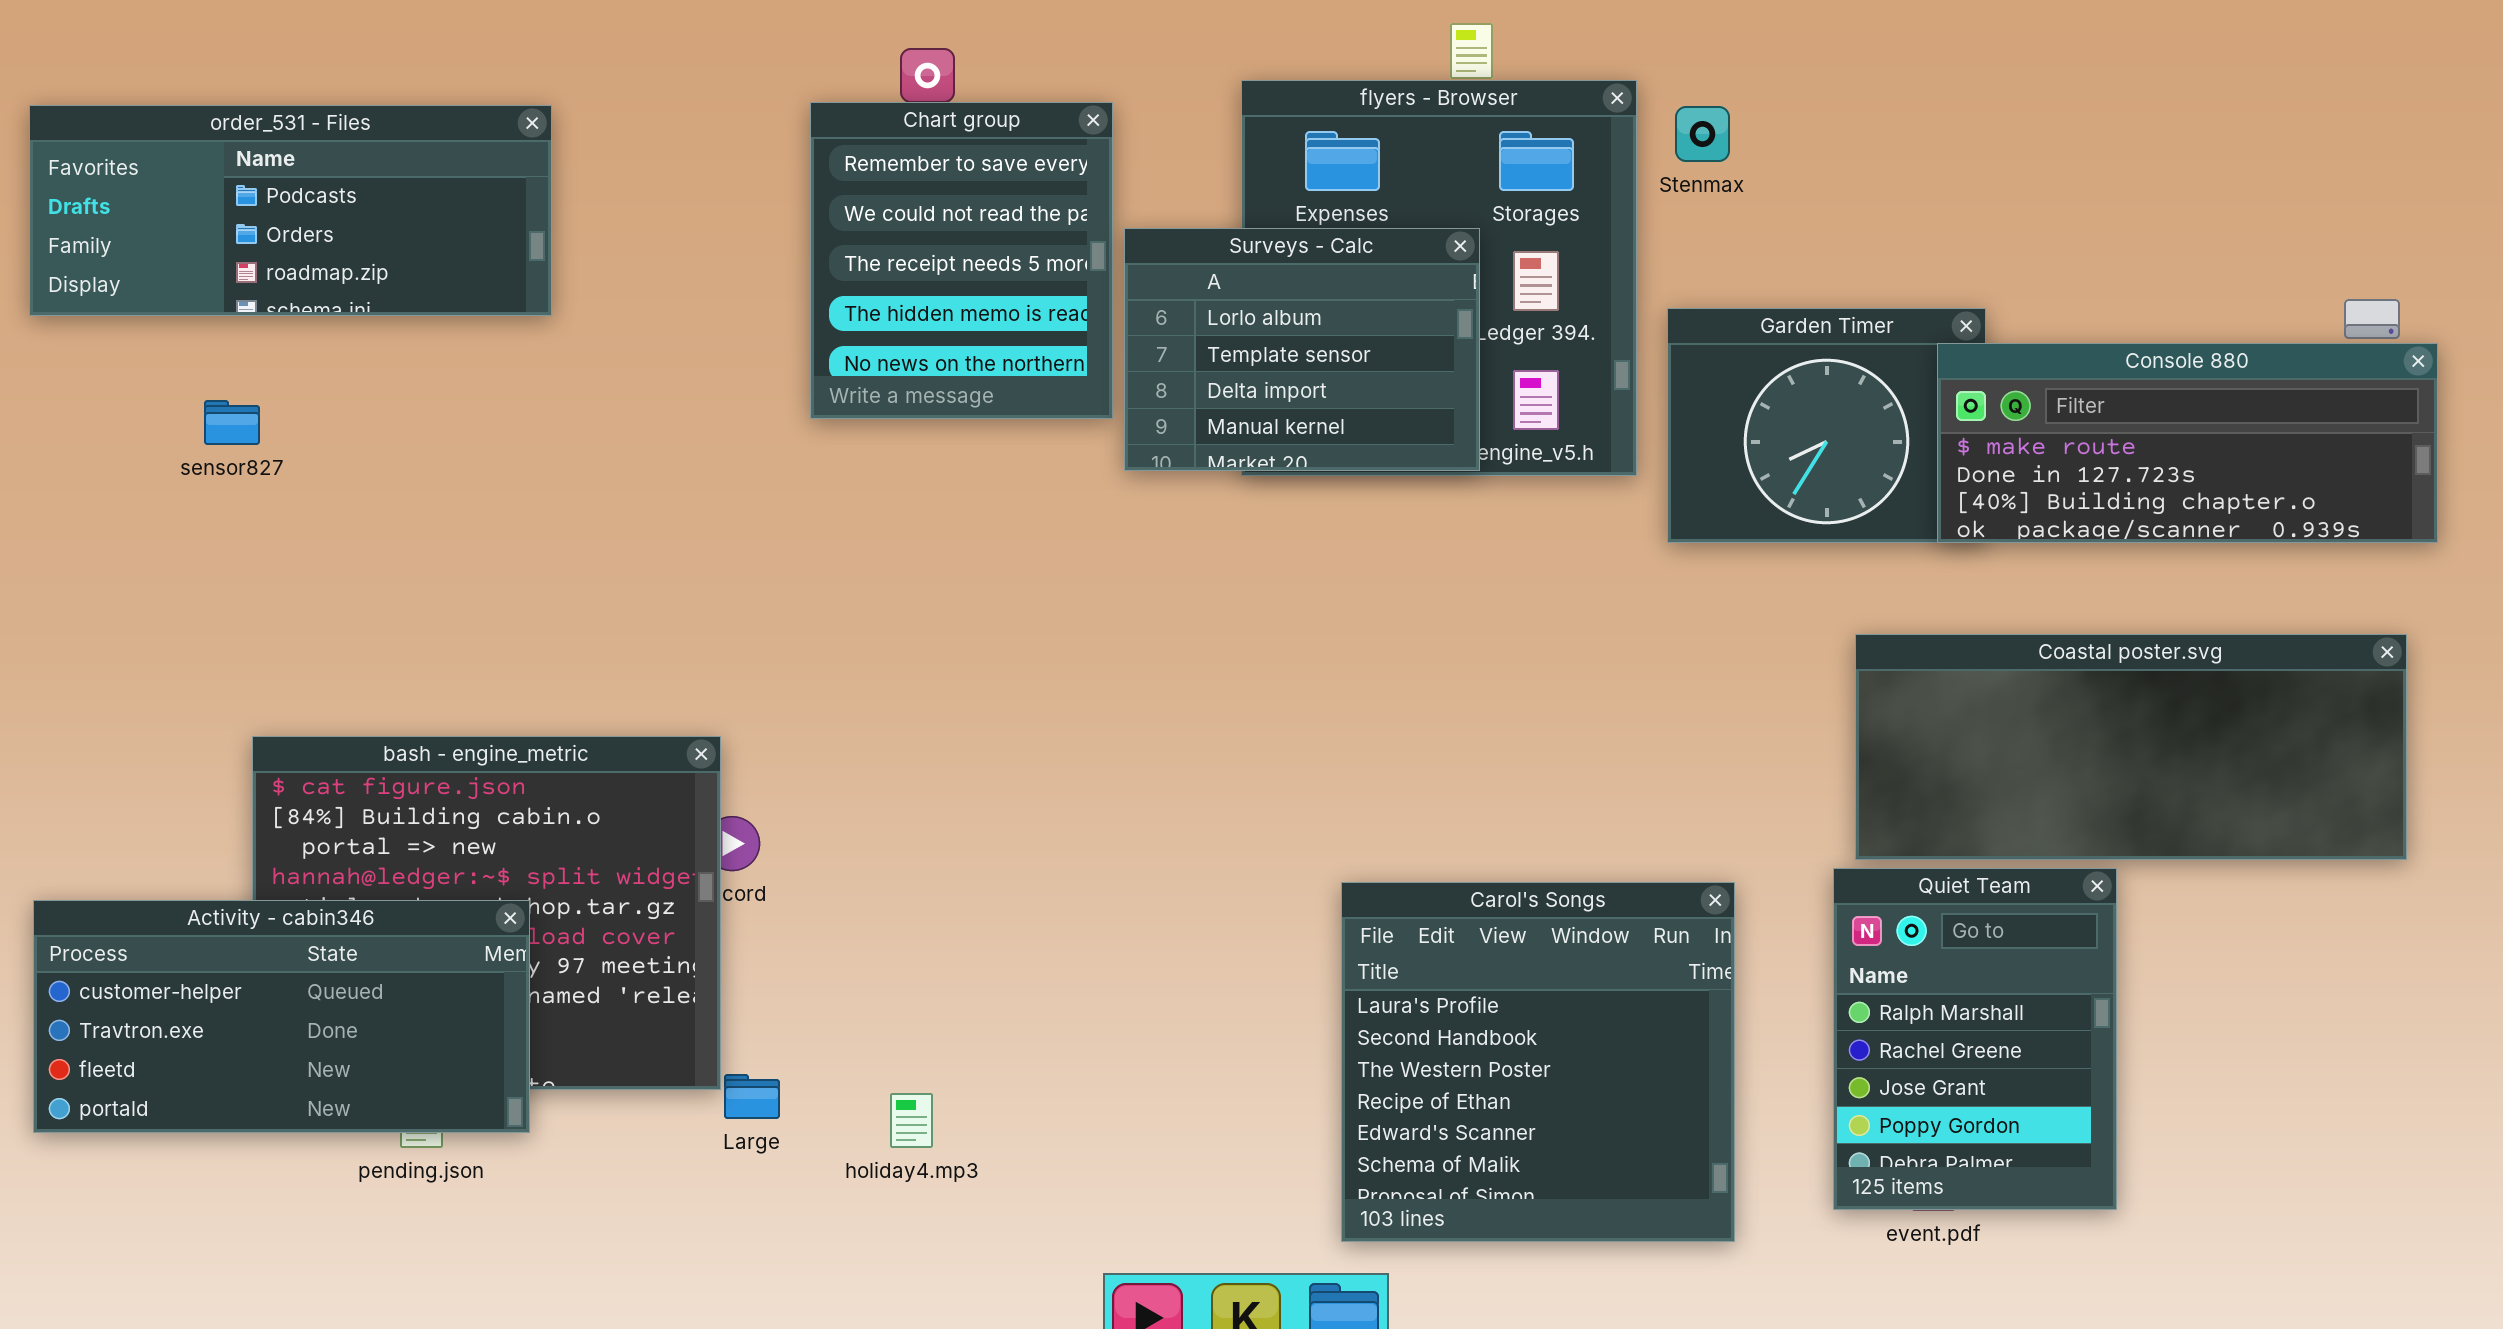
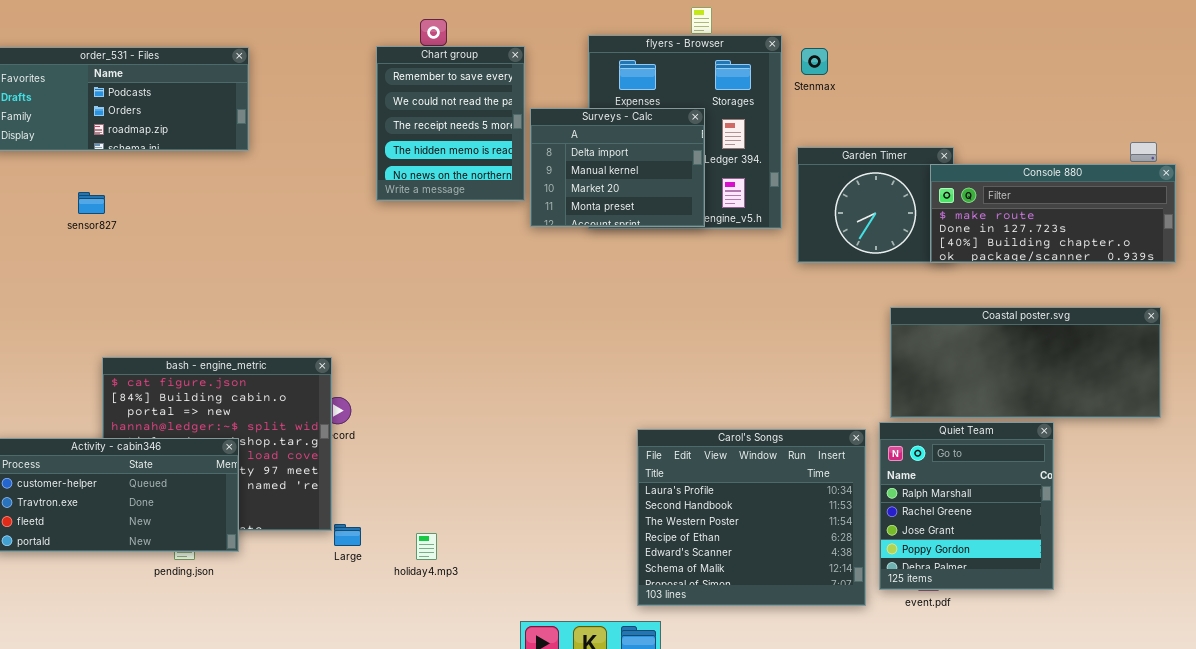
Surveys - Calc: [1124,228,1480,471] -> [530,108,705,227], scrolled down 2 rows
Quiet Team: [1833,868,2117,1210] -> [879,422,1054,590], resized
Carol's Songs: [1341,882,1735,1242] -> [637,429,866,606], resized

